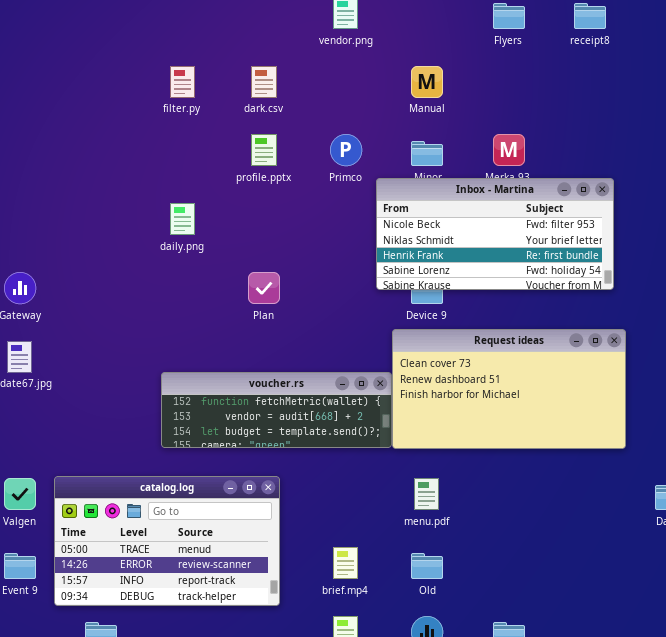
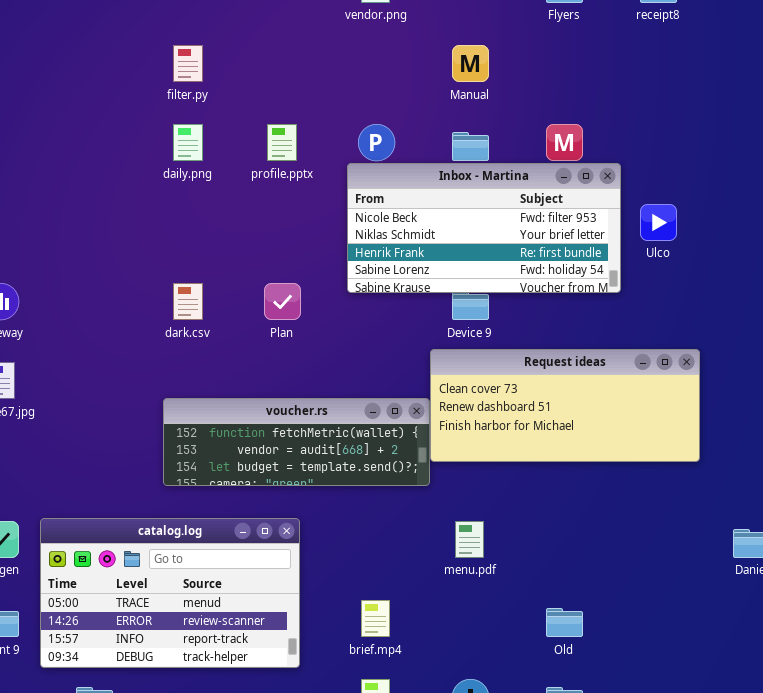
dark.csv: [251,66,277,98] -> [173,283,203,320], moved
Inbox - Martina: [376,178,614,290] -> [347,163,621,293], moved
daily.png: [170,203,195,235] -> [173,124,203,161], moved
Request ideas: [392,329,626,449] -> [430,349,700,462], resized
Old: [411,553,443,579] -> [546,608,583,637], moved

